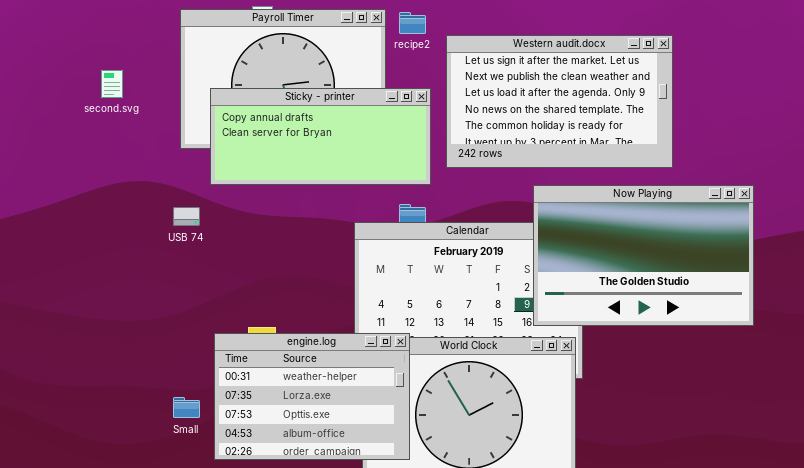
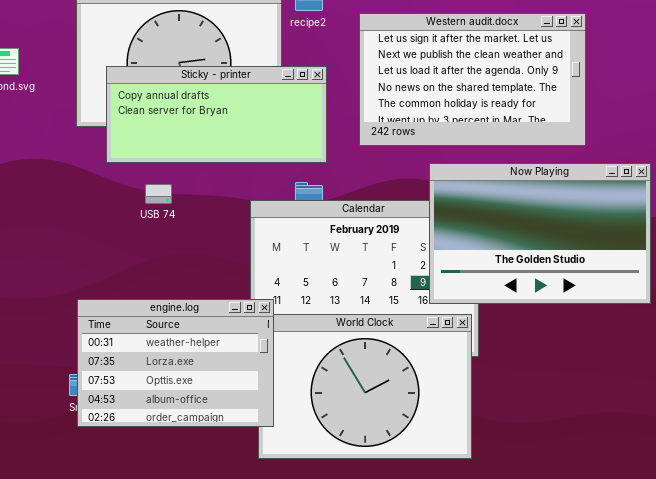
Western audit.docx: [446,35,673,168] -> [359,13,586,146], moved
USB 74: [173,207,200,226] -> [145,184,172,204], moved
engine.log: [214,333,410,460] -> [77,299,274,427], moved

